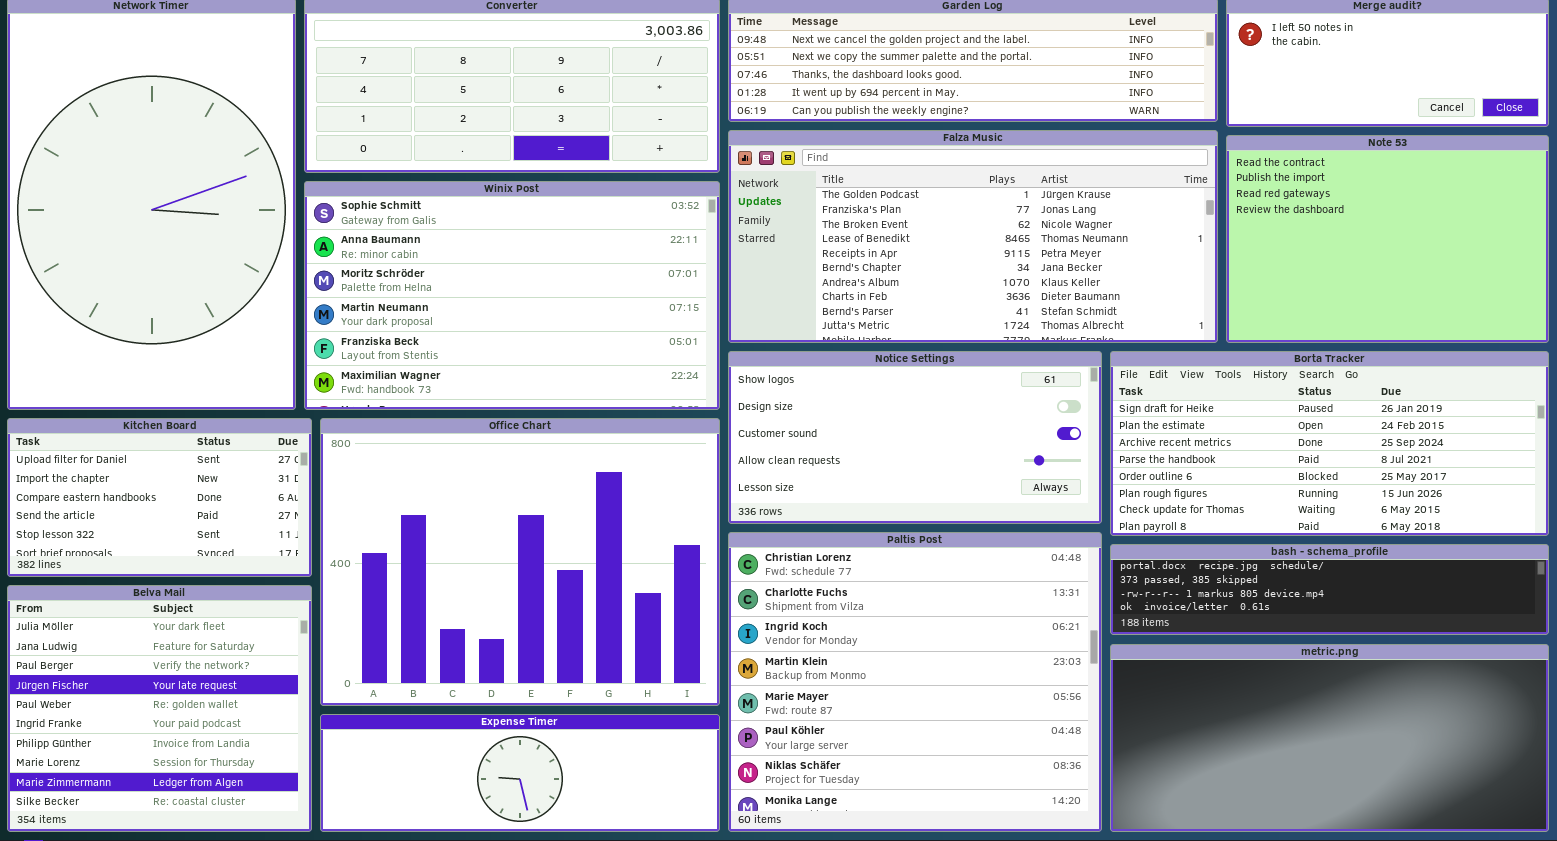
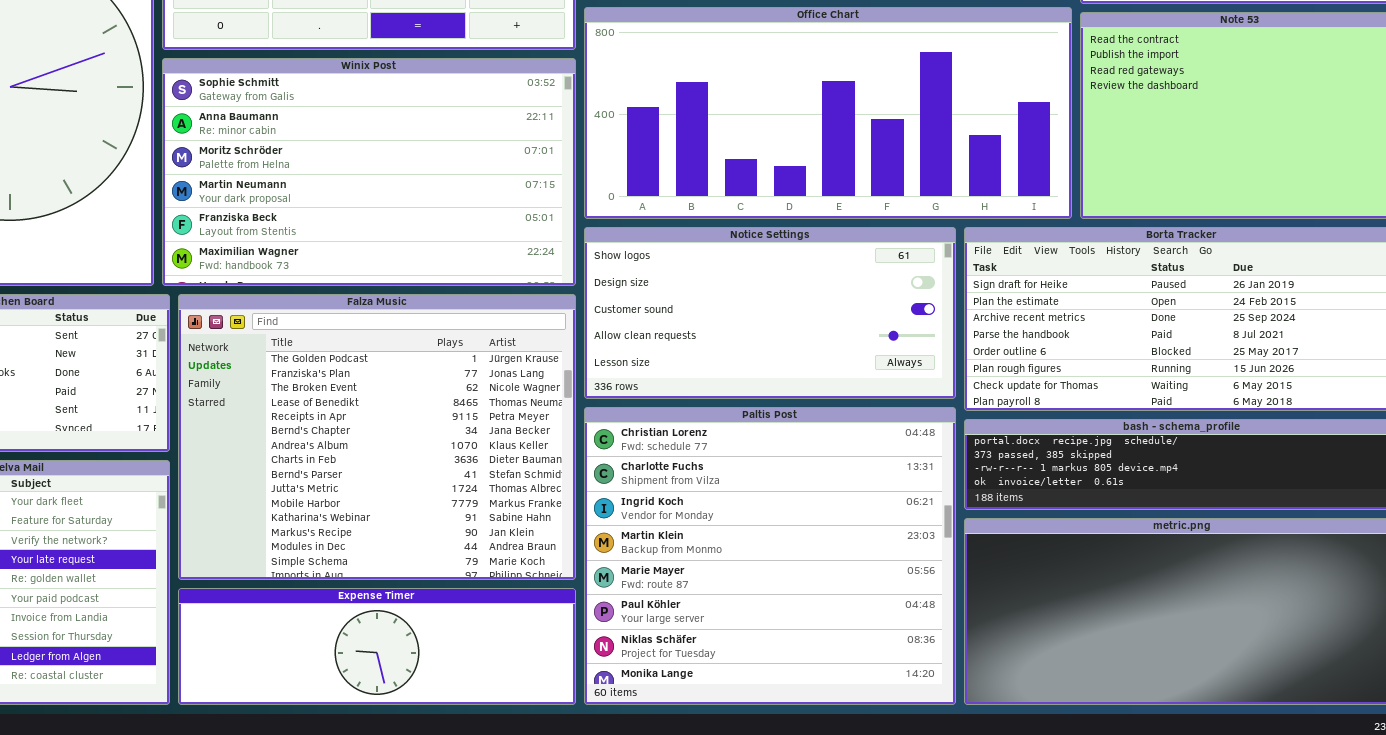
Falza Music: [728,130,1218,343] -> [178,294,576,580], moved, resized
Office Chart: [320,418,720,706] -> [584,7,1072,219], moved, resized

